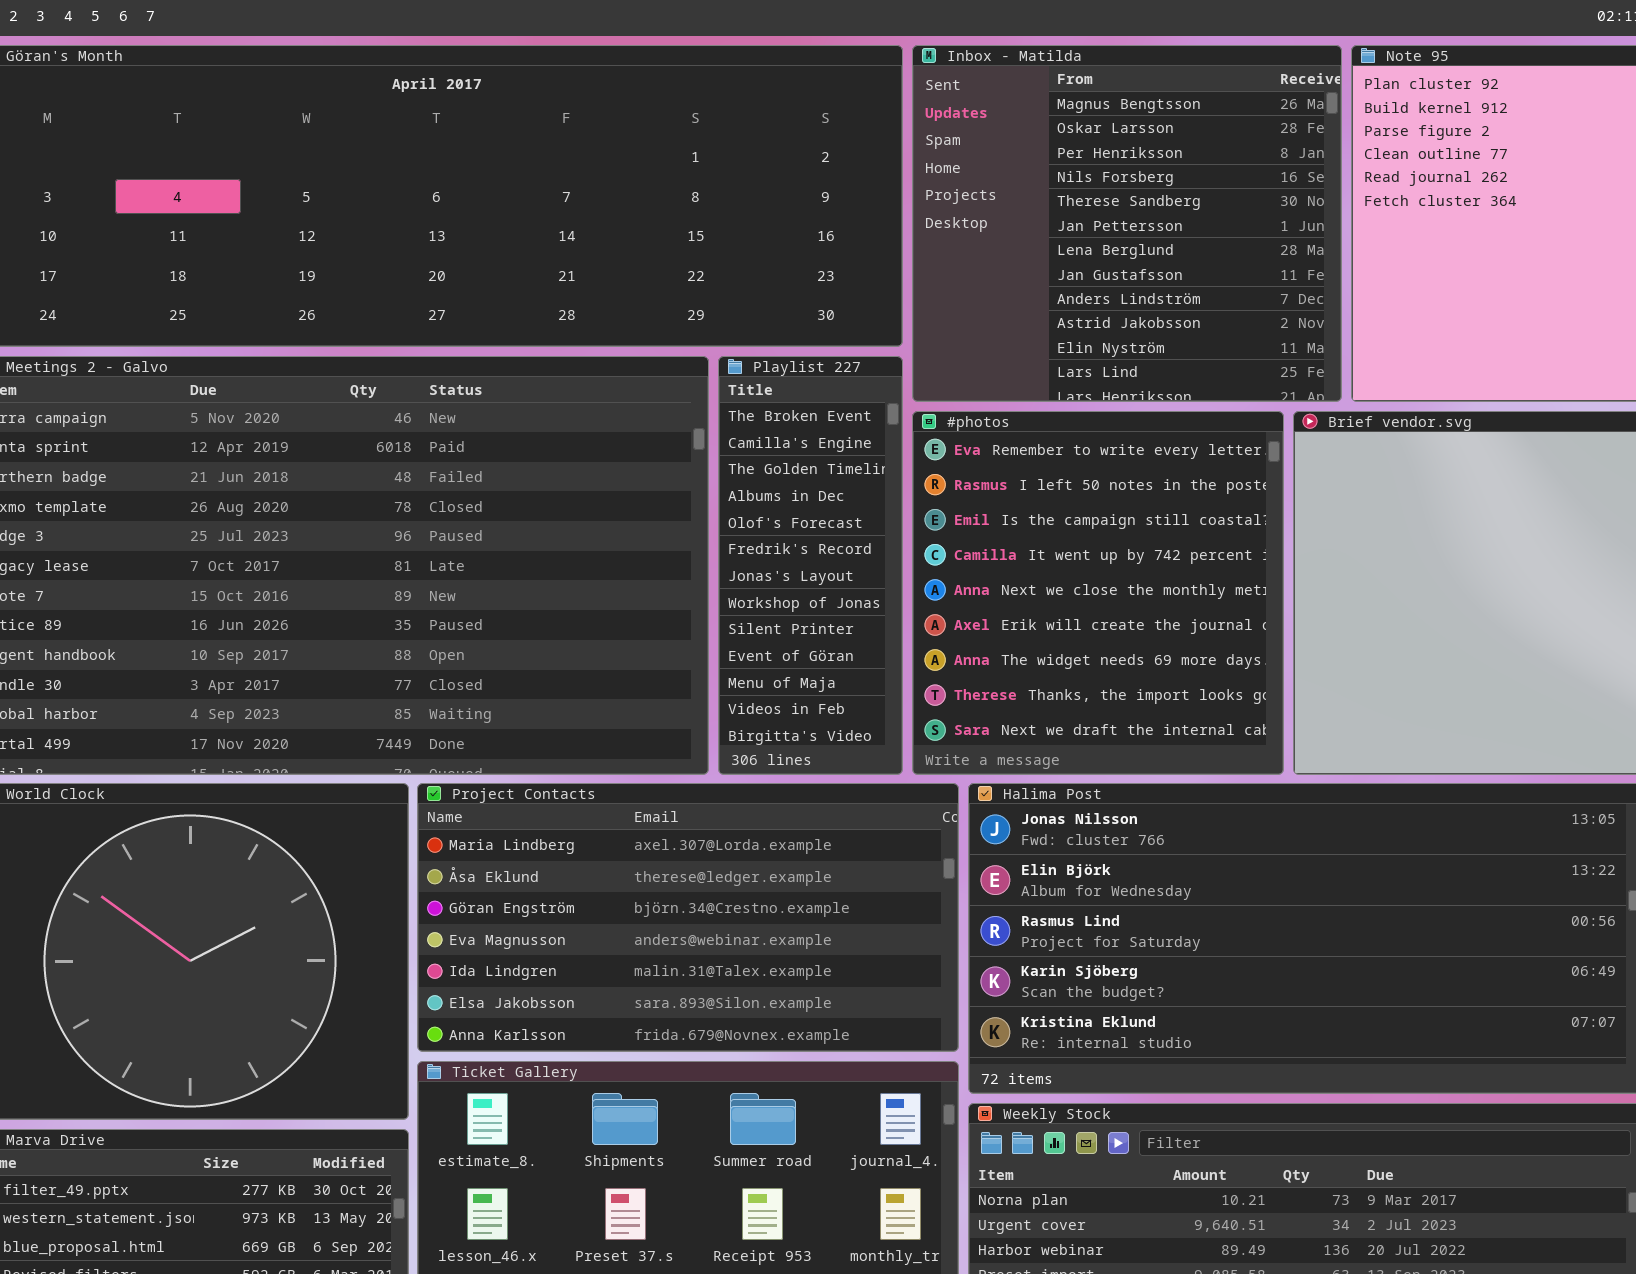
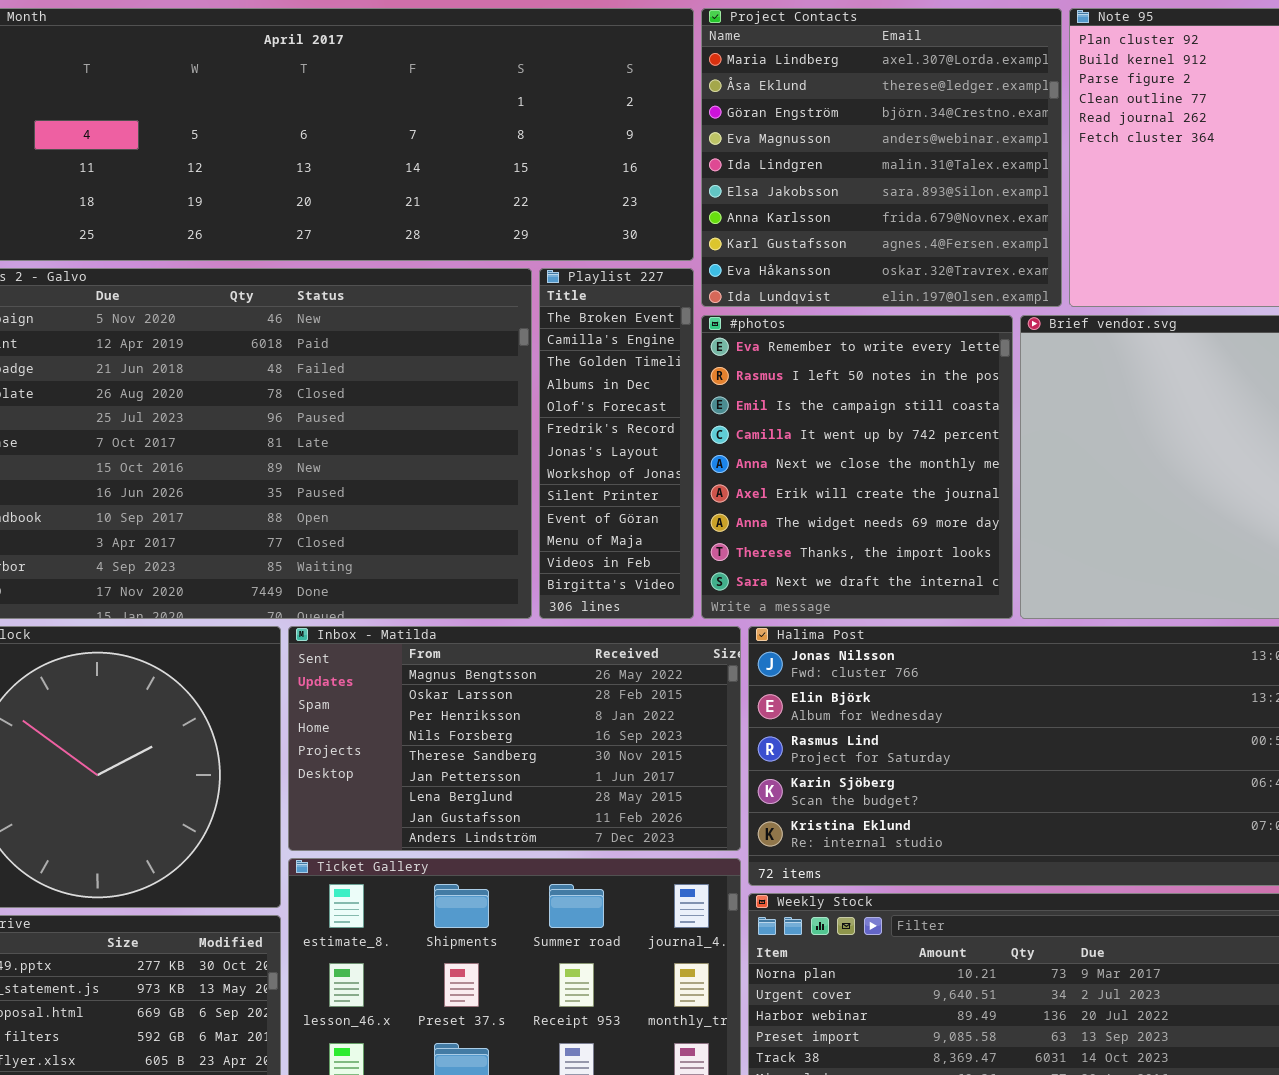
Inbox - Matilda: [912,45,1342,402] -> [288,626,741,851], moved, resized
Project Contacts: [417,783,959,1052] -> [701,8,1062,307], moved, resized

